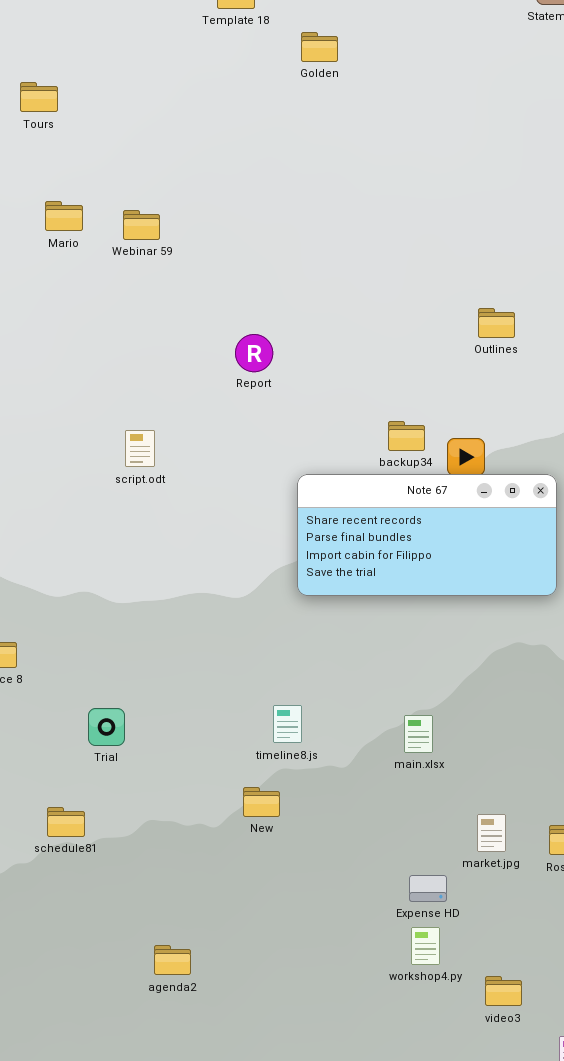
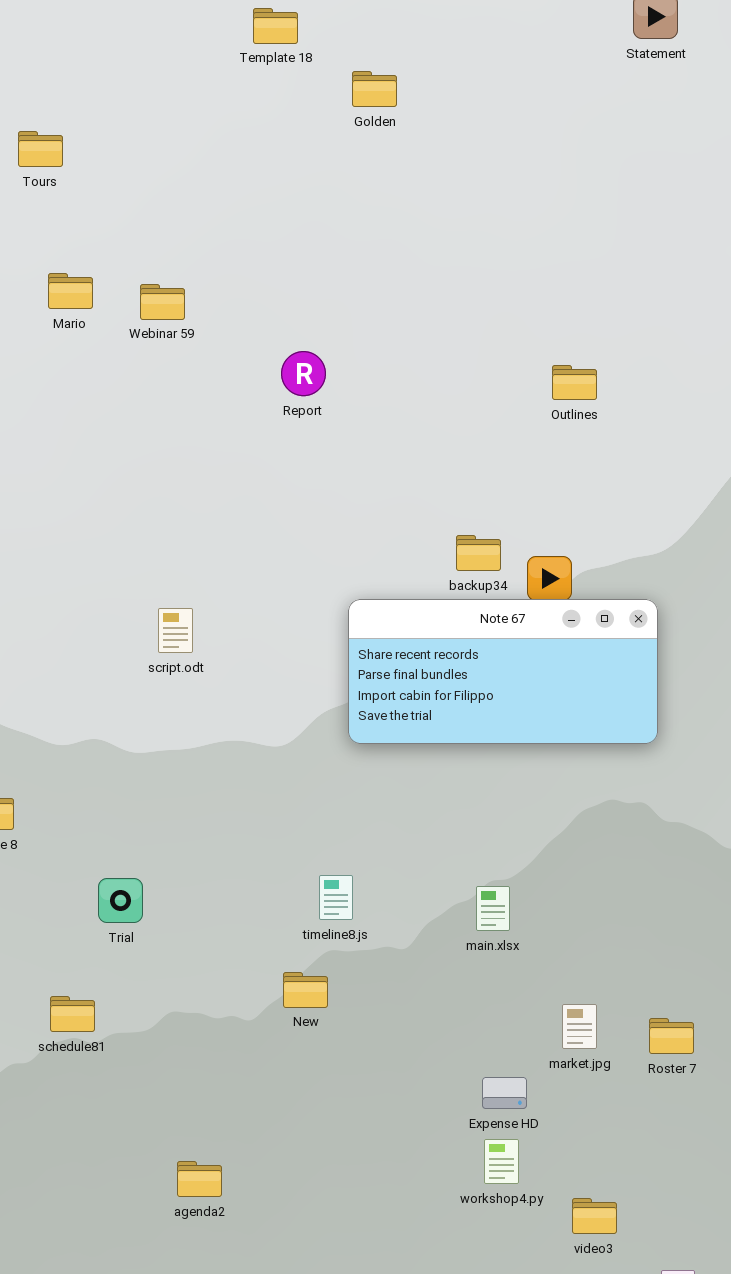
Outlines: [478,308,515,338] -> [552,365,597,400], moved
Report: [235,334,273,372] -> [281,351,326,396], moved
script.odt: [125,430,155,467] -> [158,608,193,653], moved

